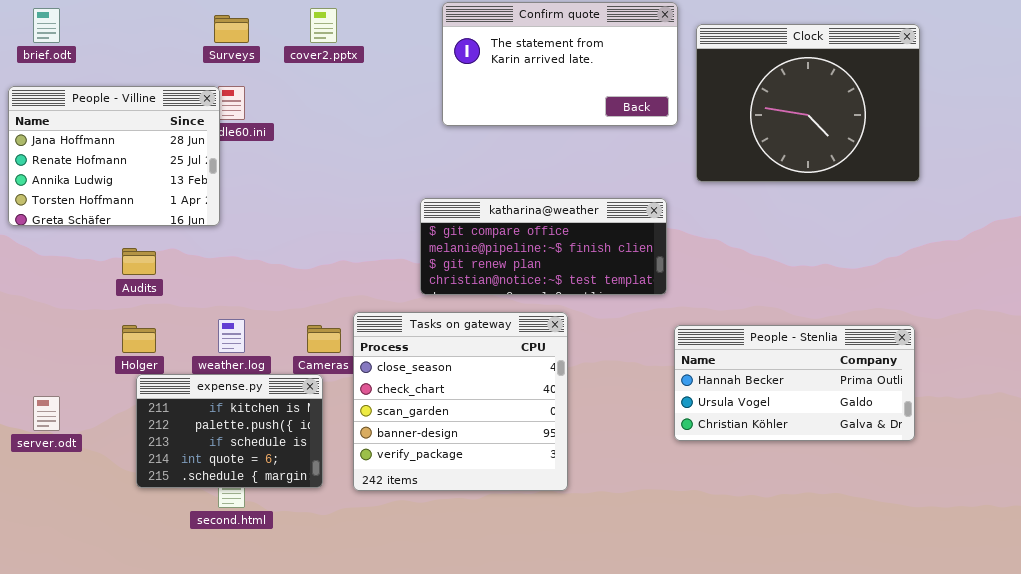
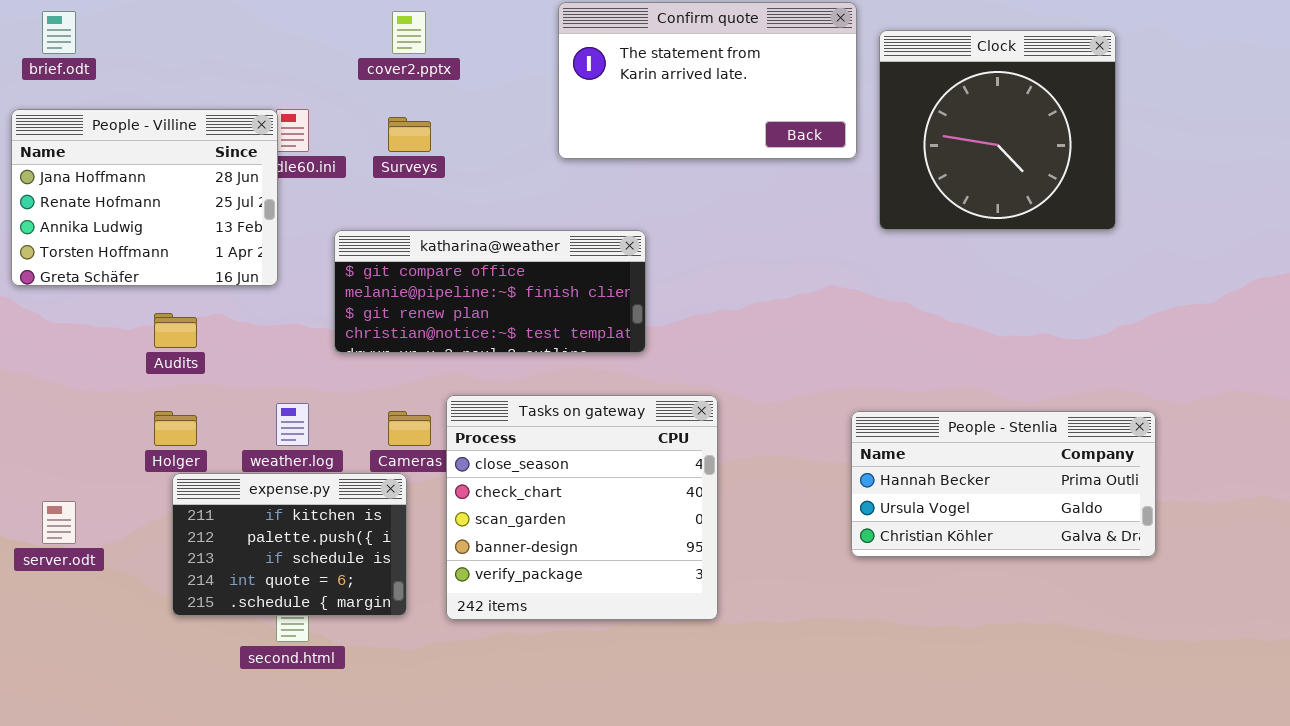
Surveys: [214,15,249,43] -> [388,117,431,152], moved
Clock: [696,24,920,182] -> [879,30,1116,230], resized
katharina@weather: [420,198,667,295] -> [334,230,646,353], moved

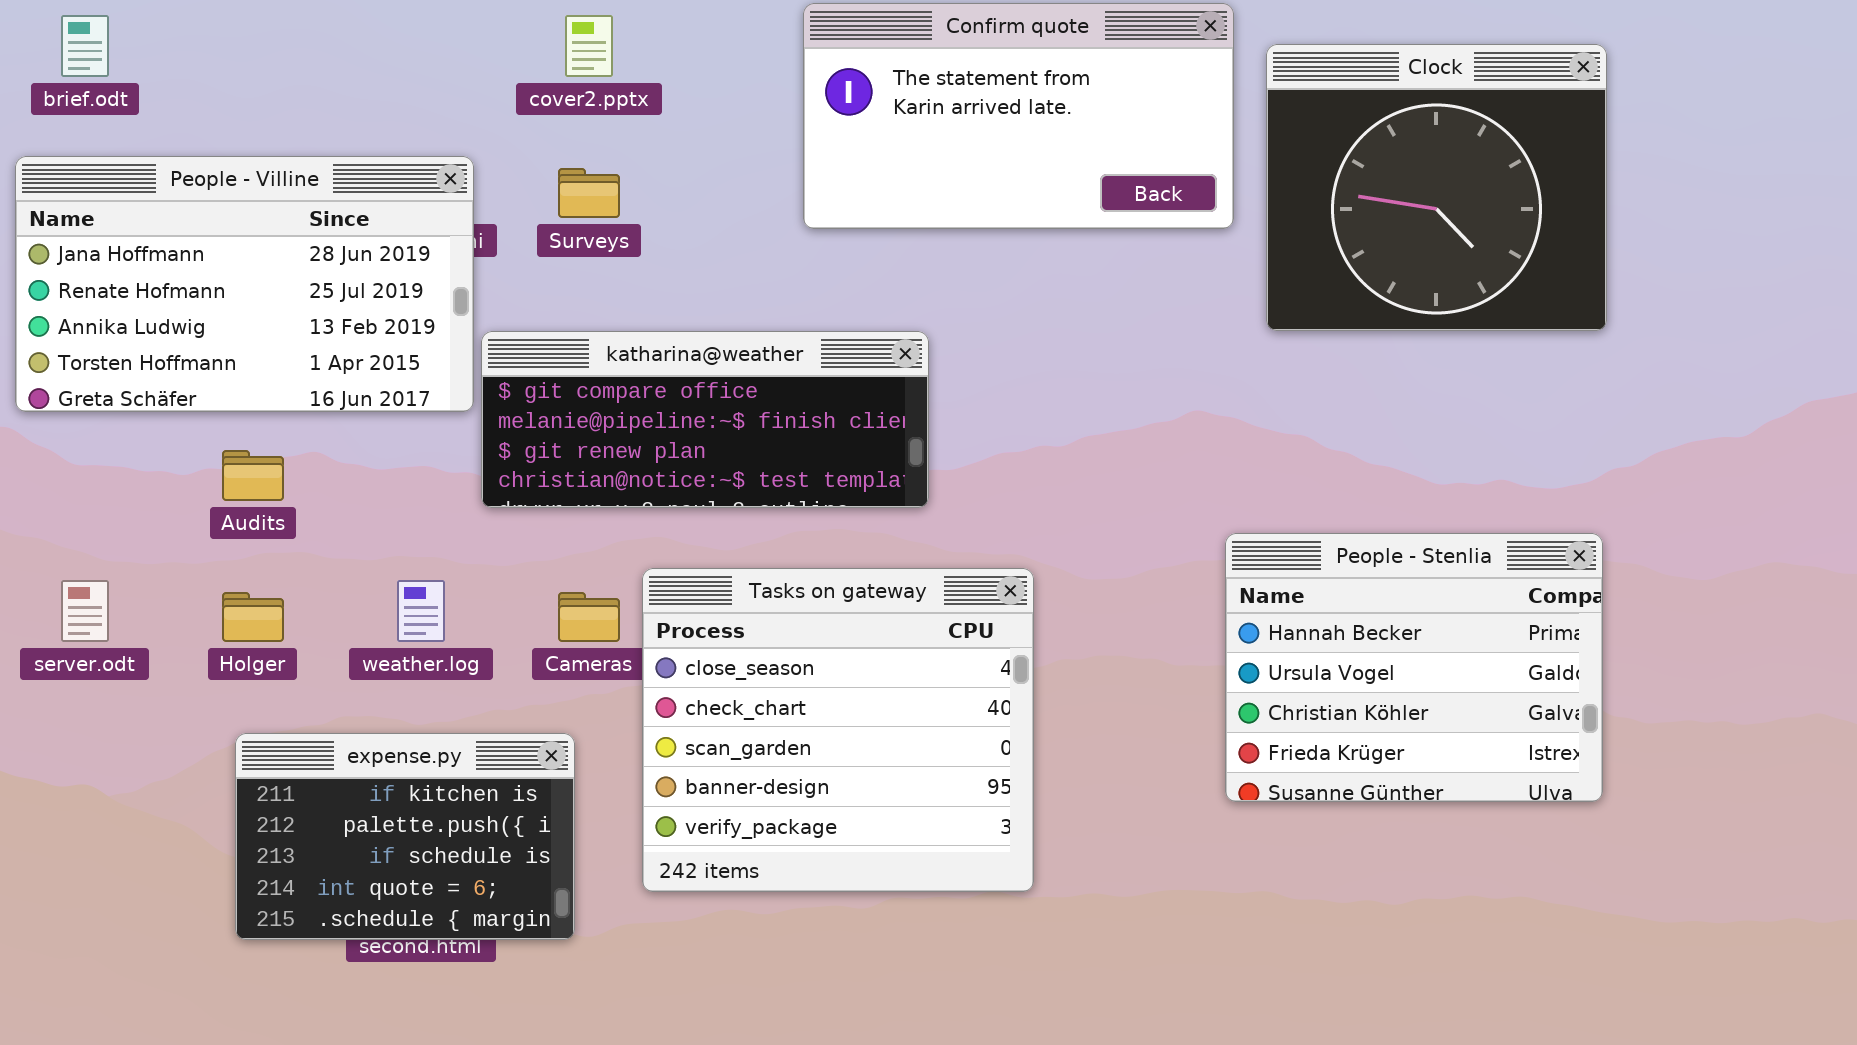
People - Villine: [11,109,278,286] -> [15,156,474,412], resized
People - Stenlia: [851,411,1156,557] -> [1225,533,1603,802], resized
expense.py: [172,473,407,616] -> [235,733,575,940], moved
server.odt: [42,501,76,544] -> [61,580,109,642], moved

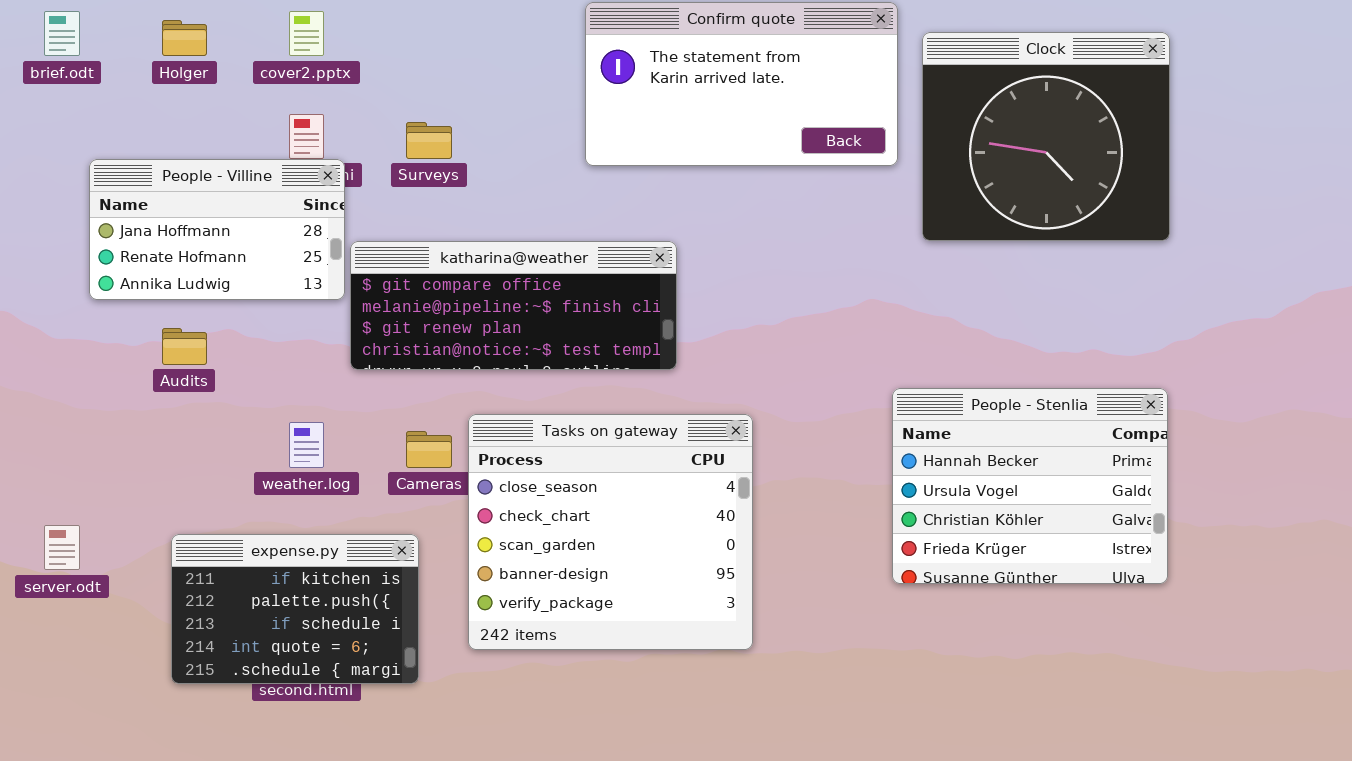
cover2.pptx: [565,15,613,77] -> [289,11,324,56], moved
People - Villine: [15,156,474,412] -> [89,159,345,300], resized
server.odt: [61,580,109,642] -> [44,525,80,570], moved
Holger: [222,592,284,642] -> [162,20,207,56], moved

